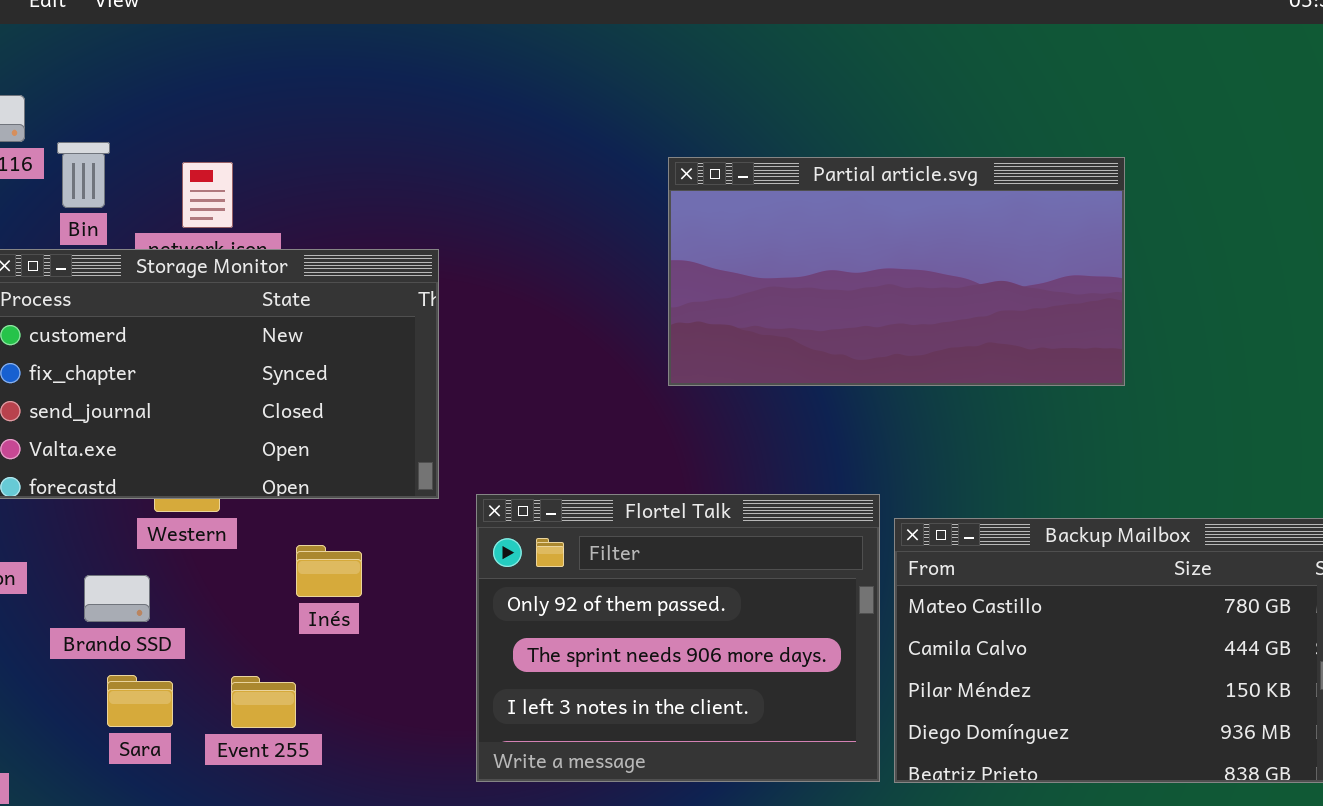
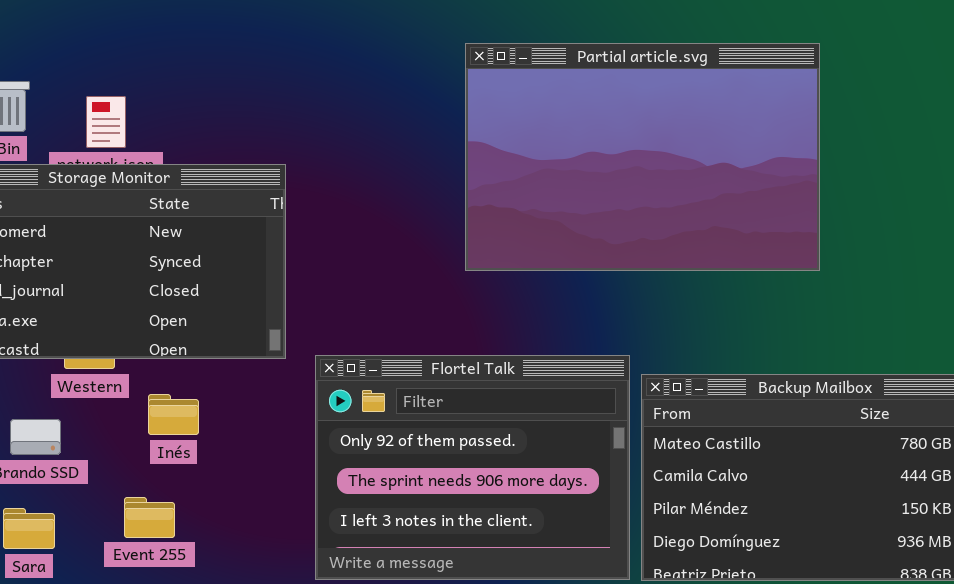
Partial article.svg: [668,157,1125,386] -> [465,43,820,271], resized
Inés: [296,545,362,597] -> [148,394,199,435], moved
Sara: [107,675,173,727] -> [3,508,55,549], moved

